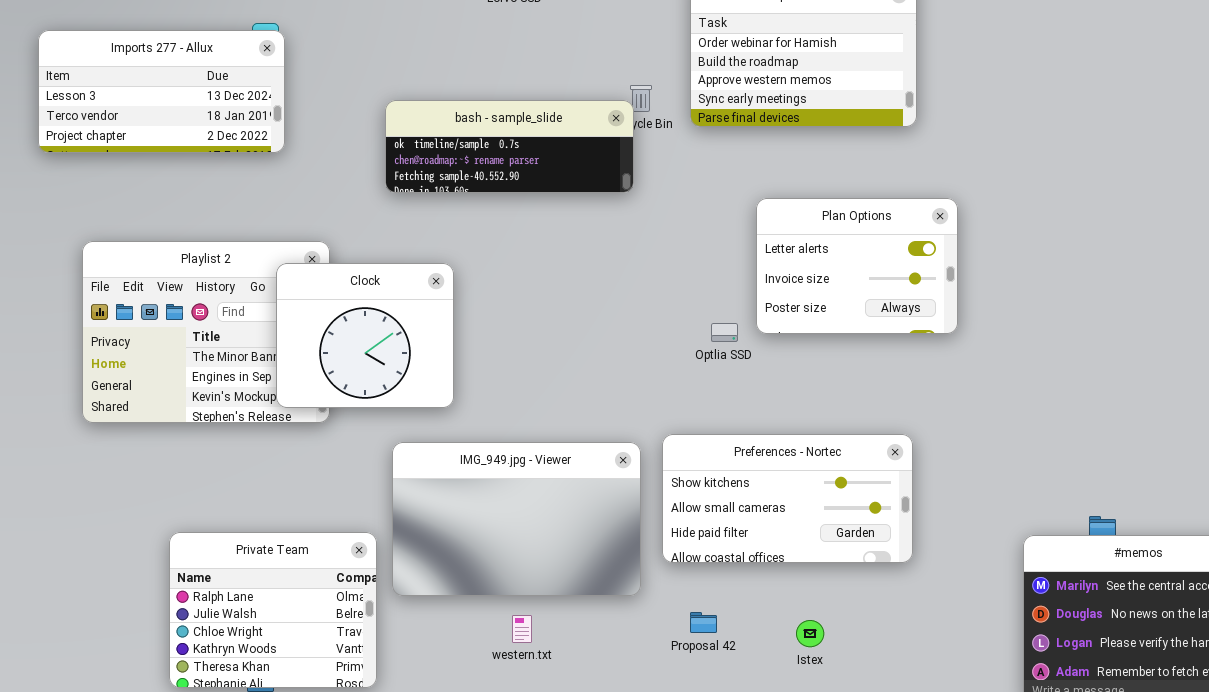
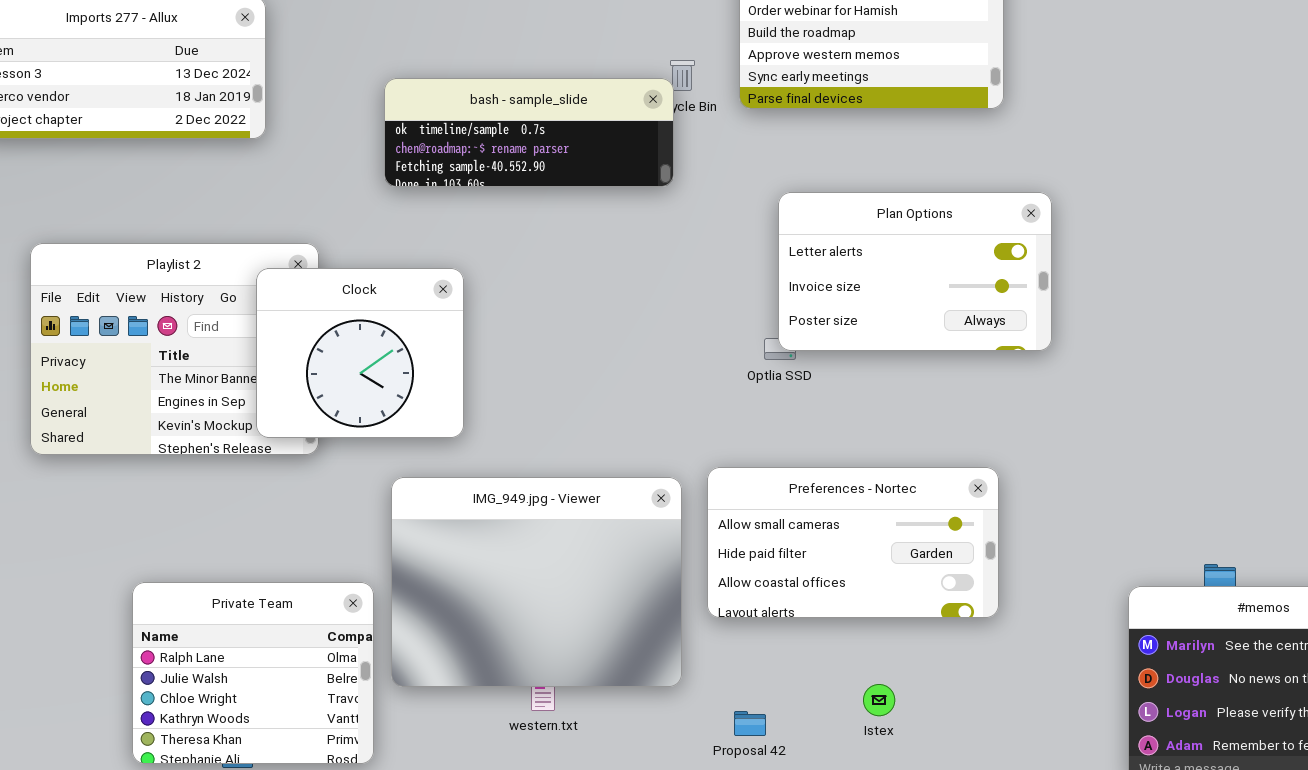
Plan Options: [756,198,958,334] -> [778,192,1052,351], resized
Preferences - Nortec: [662,434,913,563] -> [707,467,999,618], scrolled down 1 row
IMG_949.jpg - Viewer: [392,442,641,596] -> [391,477,682,687], resized
Proposal 42: [690,612,717,633] -> [734,711,766,736], moved

